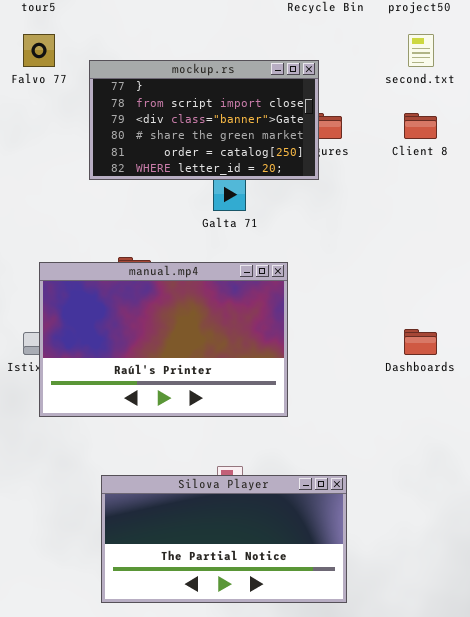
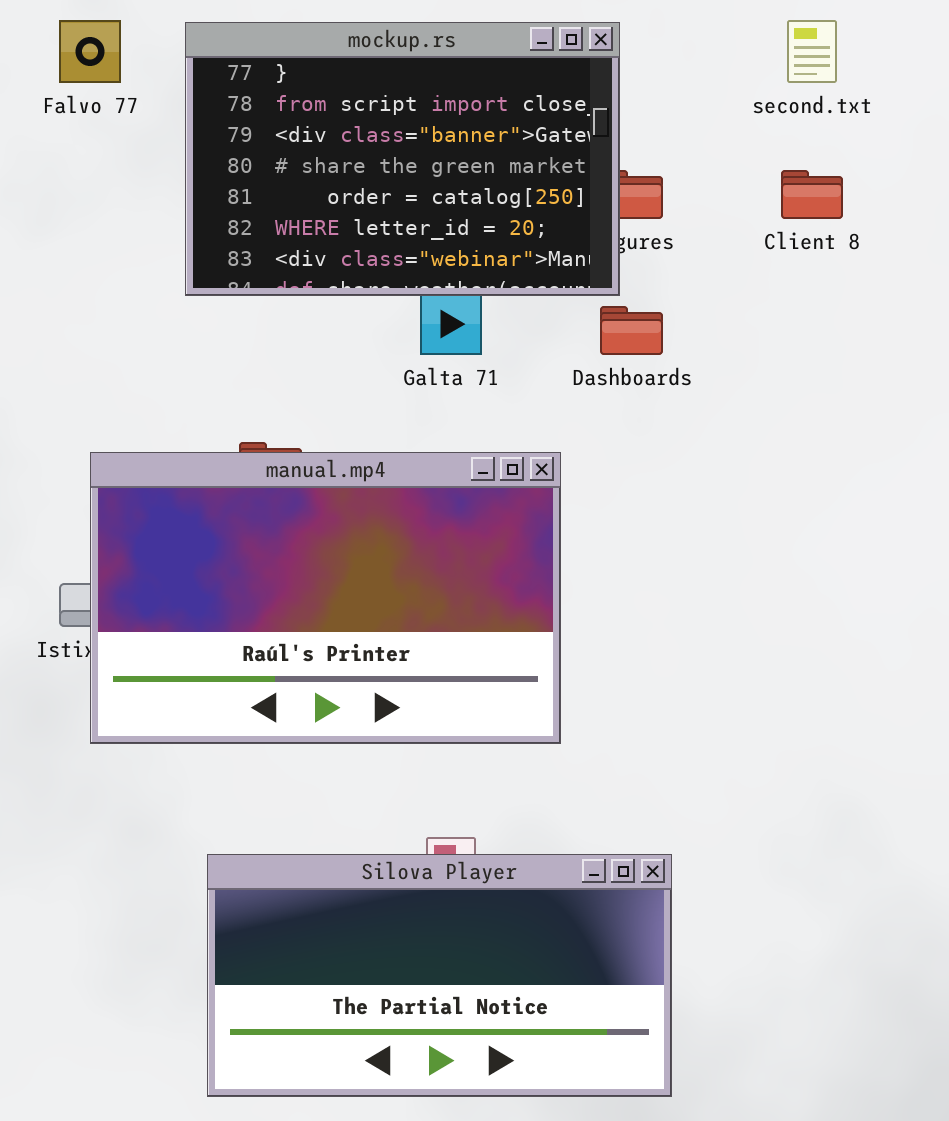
mockup.rs: [89,60,319,180] -> [185,22,620,296], resized
Dashboards: [404,329,437,355] -> [600,306,663,355], moved

